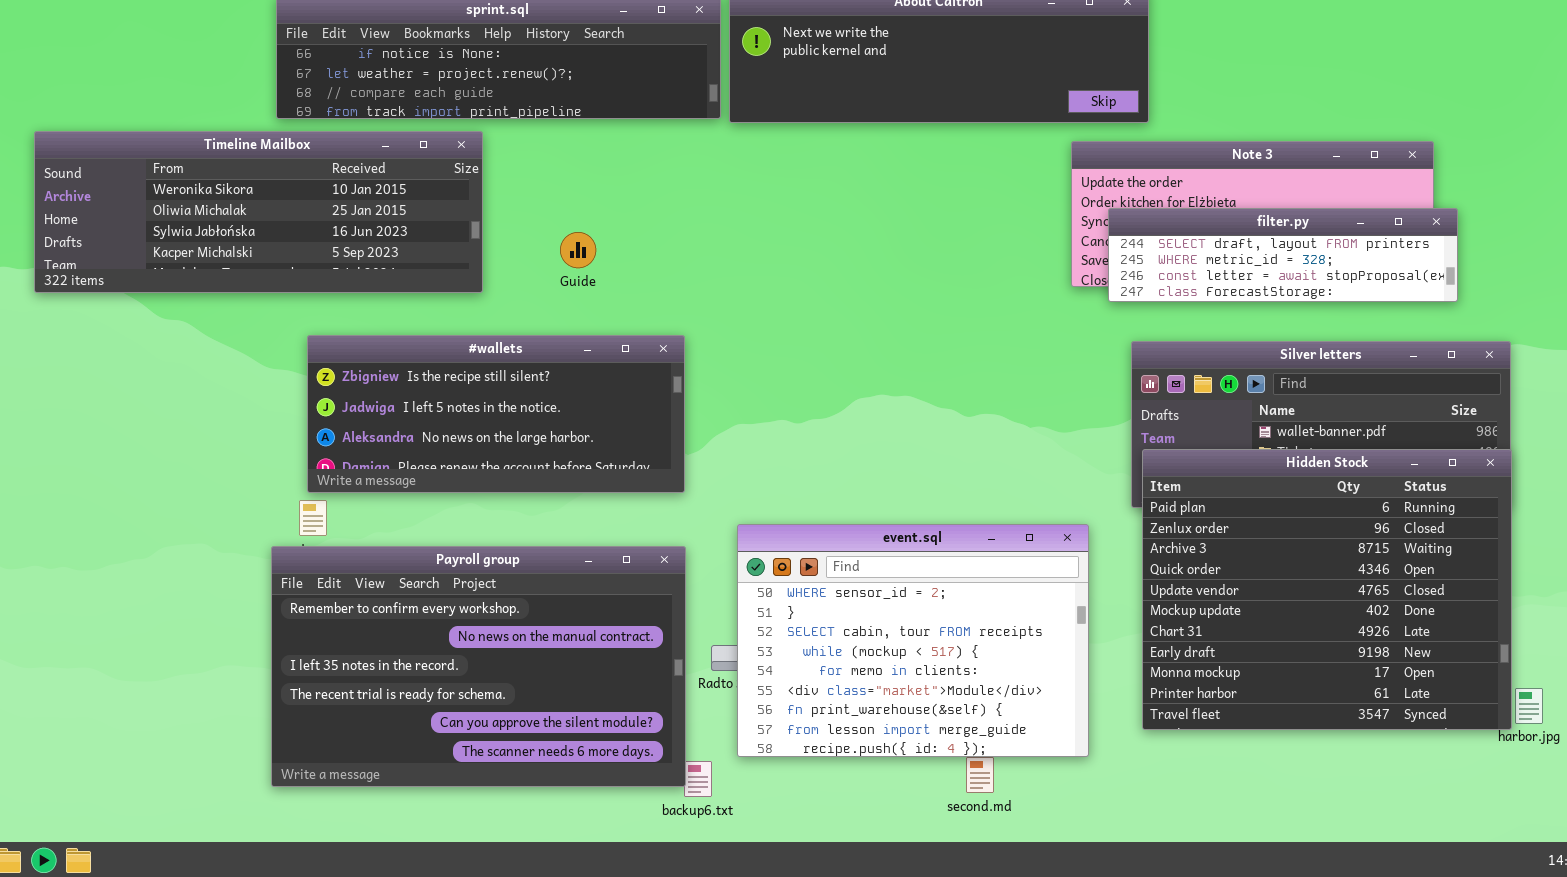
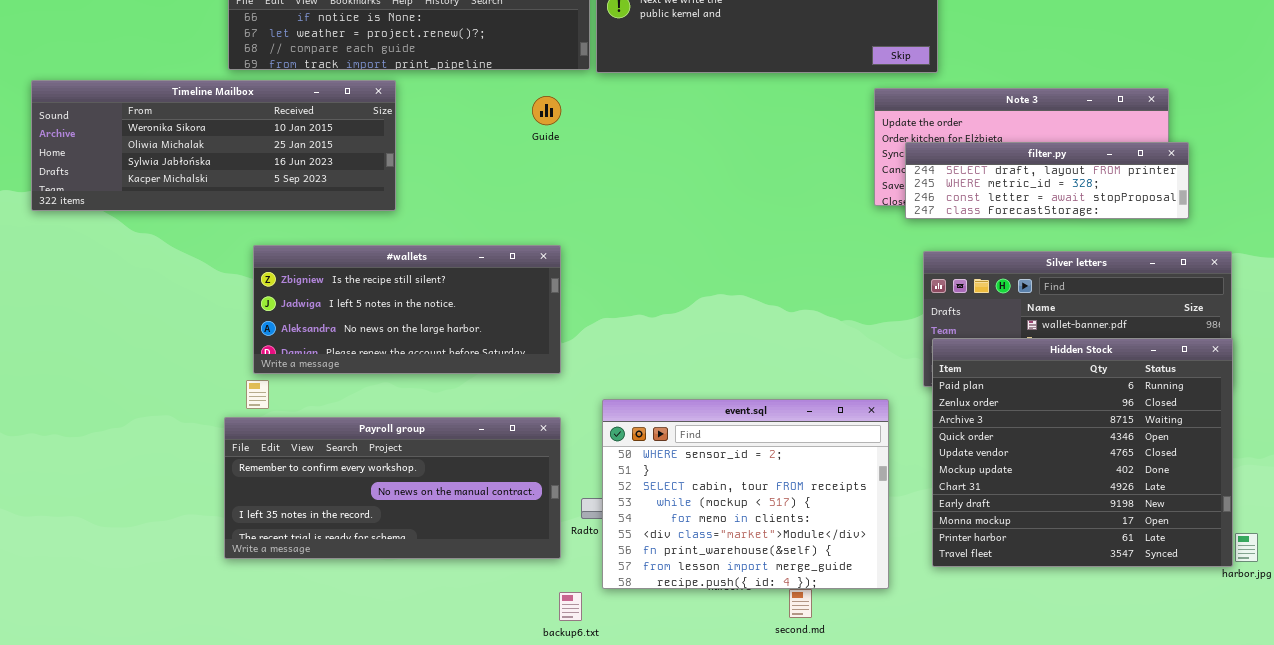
Guide: [560,232,596,268] -> [532,96,561,125], moved
Payroll group: [271,546,686,787] -> [224,417,561,559], resized

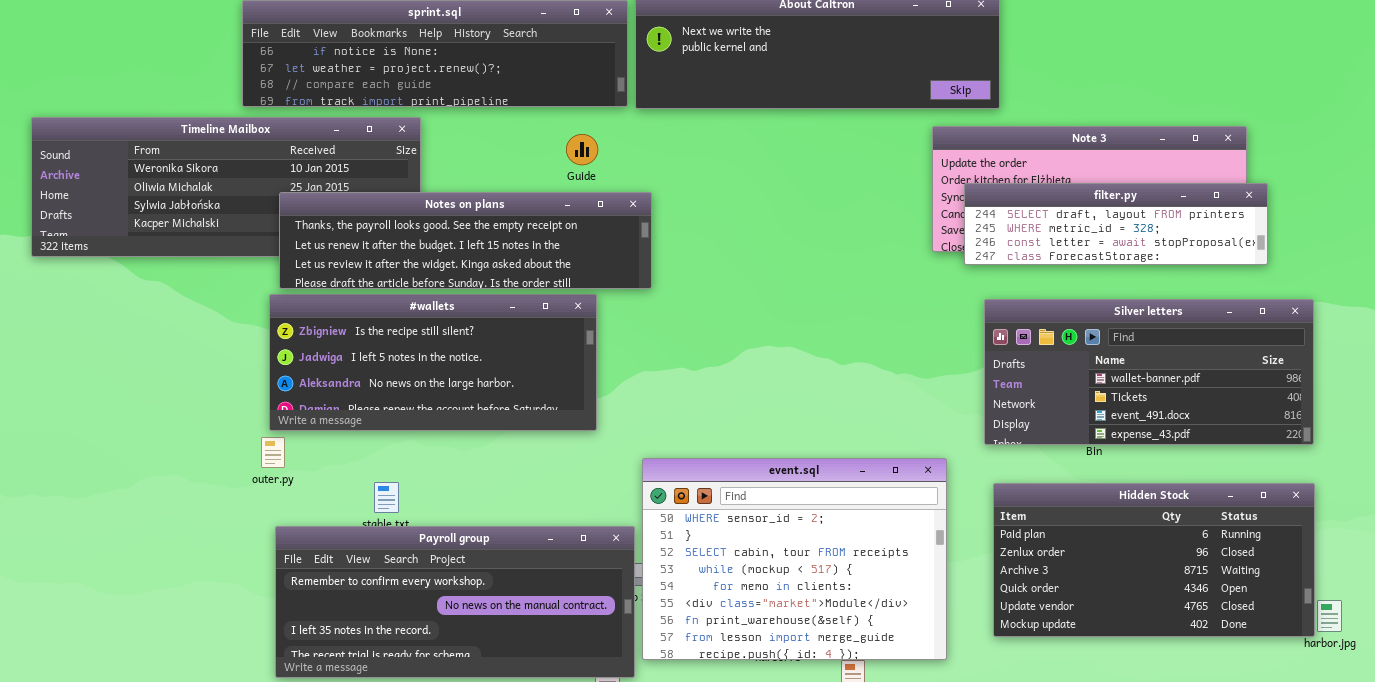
Notes on plans: none -> [279,192,652,289], opened
Hidden Stock: [932,338,1233,567] -> [993,483,1315,637], resized
Payroll group: [224,417,561,559] -> [275,526,635,678], moved

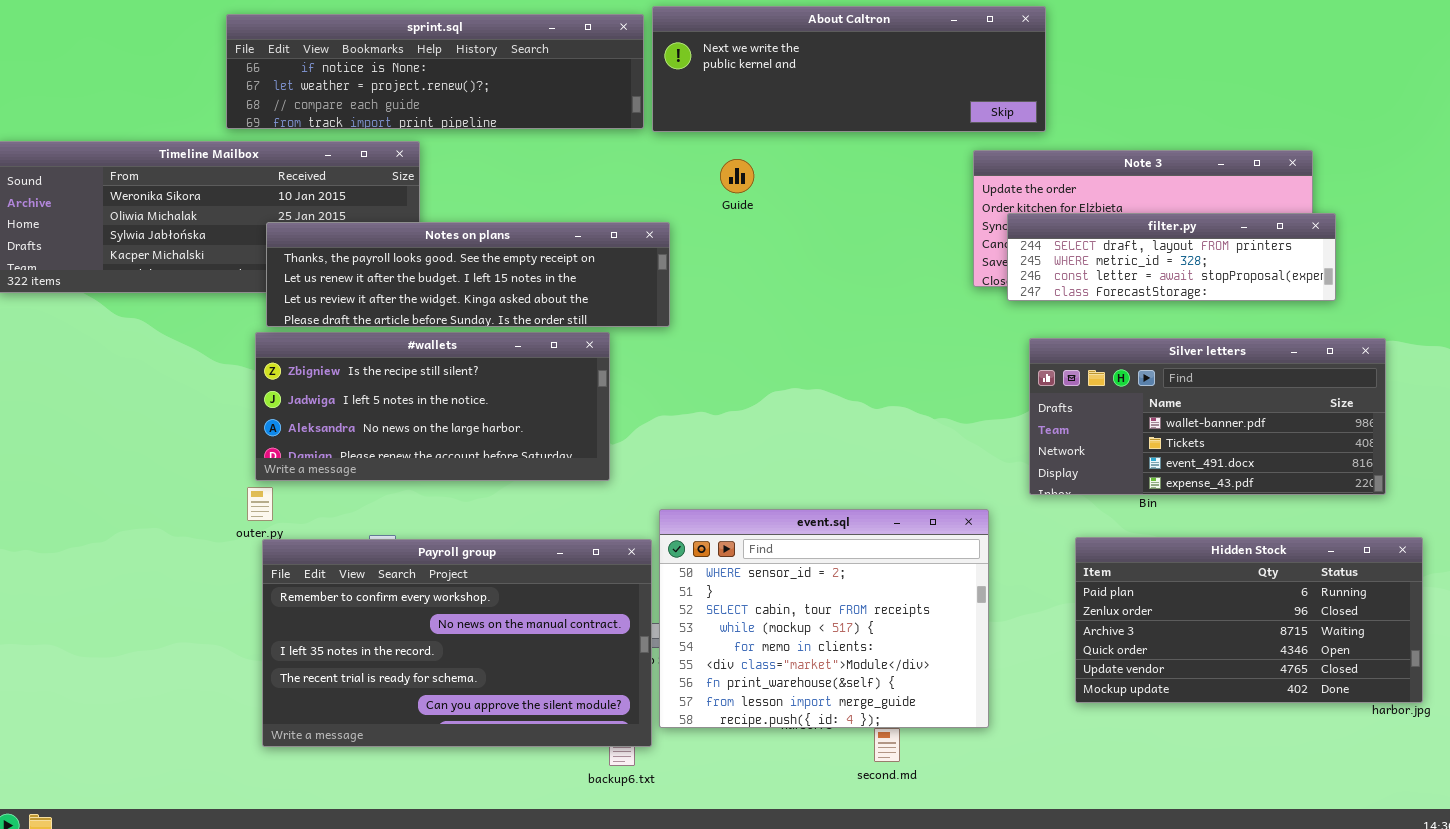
Guide: [566,134,598,165] -> [720,159,754,193], moved
Hidden Stock: [993,483,1315,637] -> [1075,537,1423,703], moved
Payroll group: [275,526,635,678] -> [262,539,652,747], resized

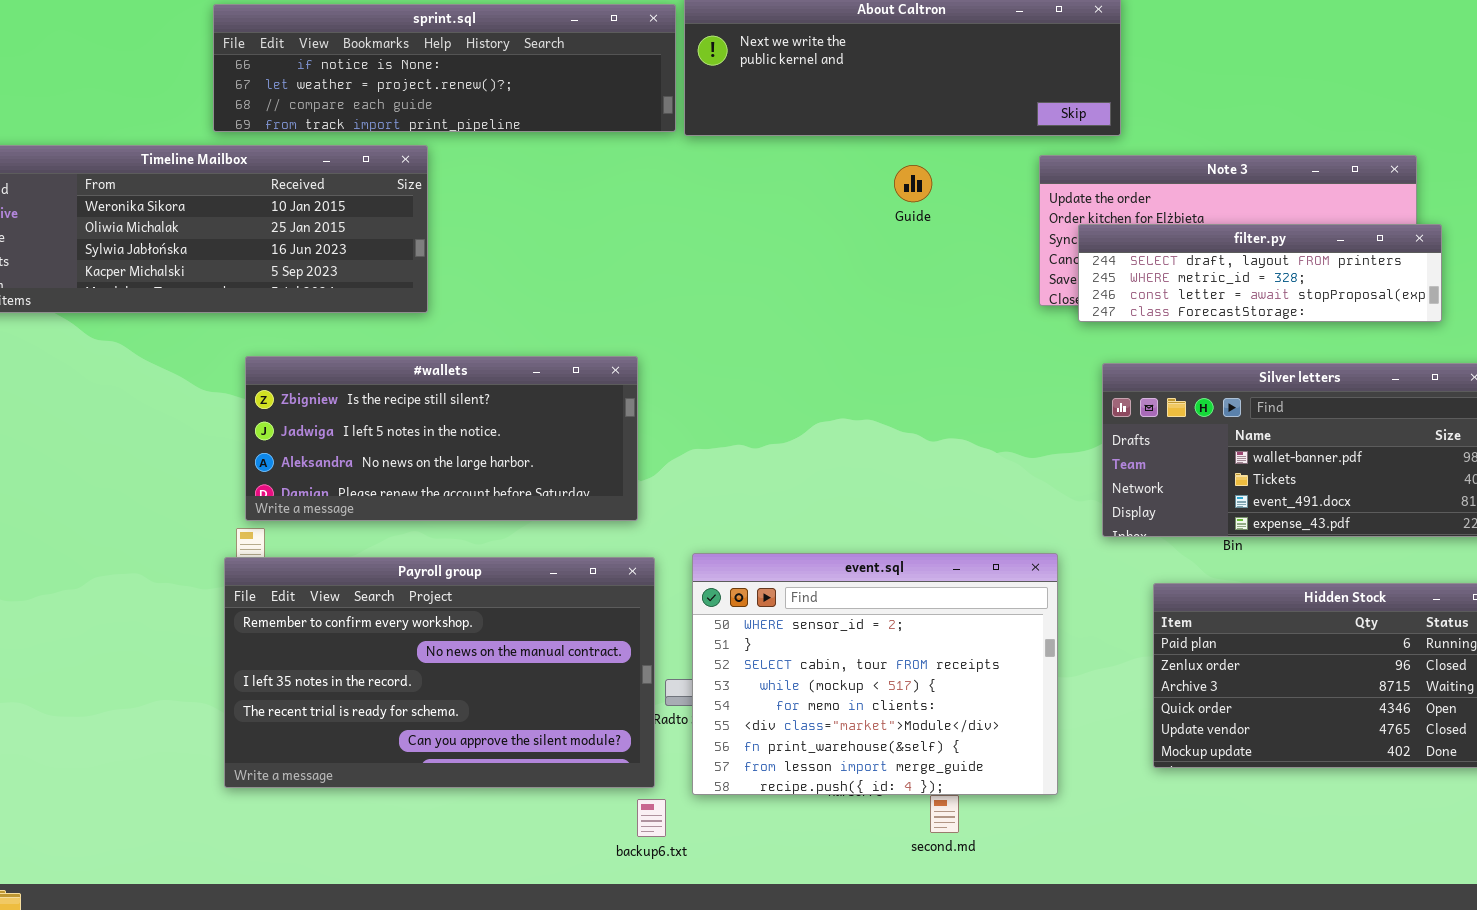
Guide: [720,159,754,193] -> [894,165,932,202], moved
Notes on plans: [266,222,670,327] -> none, closed
Payroll group: [262,539,652,747] -> [224,557,655,788], moved

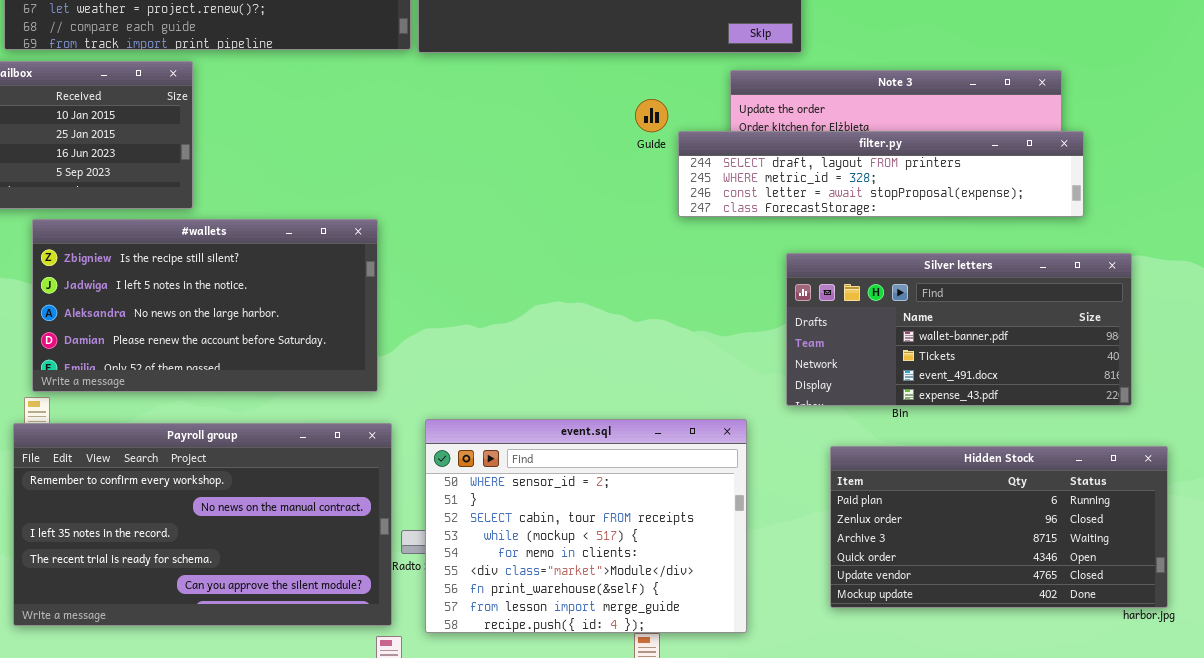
Guide: [894,165,932,202] -> [635,99,668,132], moved
filter.py: [1078,224,1442,322] -> [678,131,1084,217], resized
#wallets: [245,356,638,521] -> [32,219,378,392], resized

